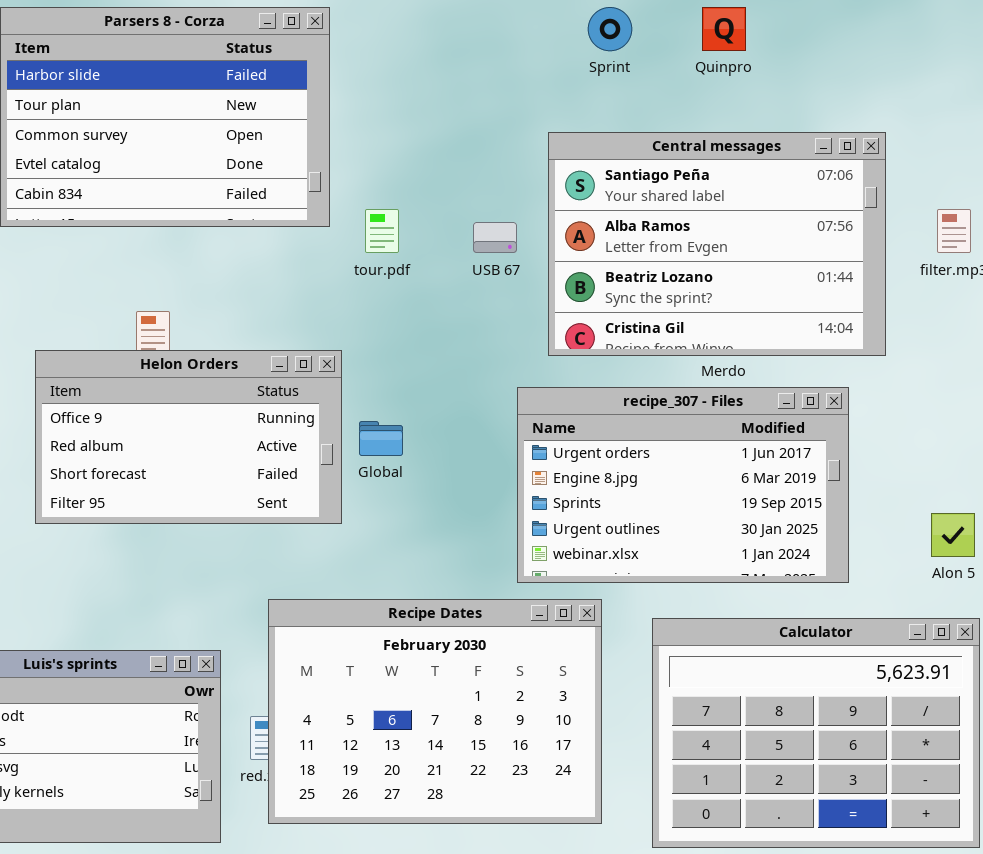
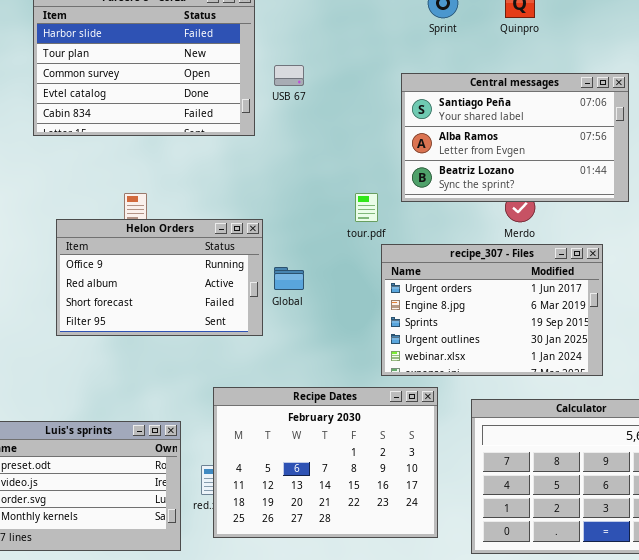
Central messages: [548,132,886,356] -> [401,73,629,202], resized
tour.pdf: [365,209,399,253] -> [355,193,378,222], moved
USB 67: [473,222,517,253] -> [274,65,304,86], moved

